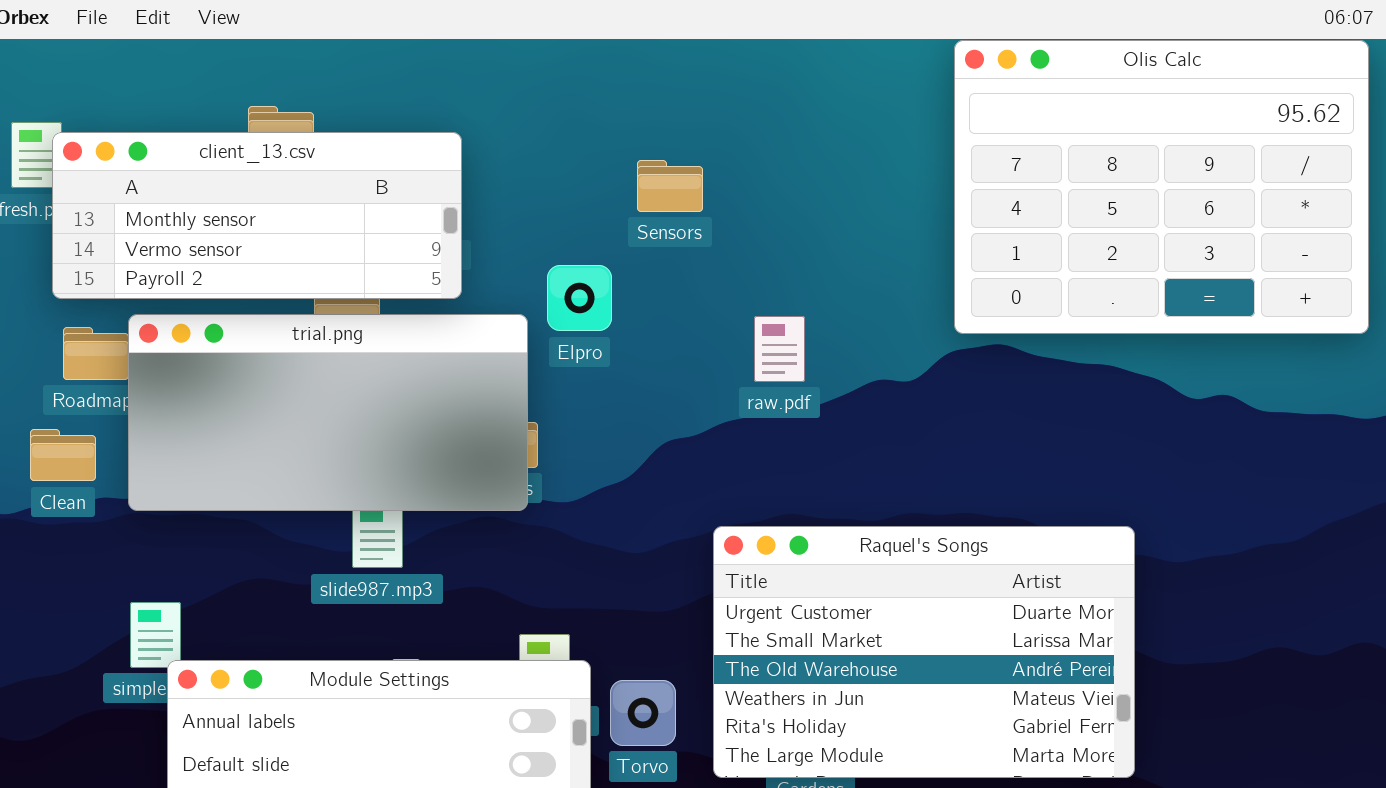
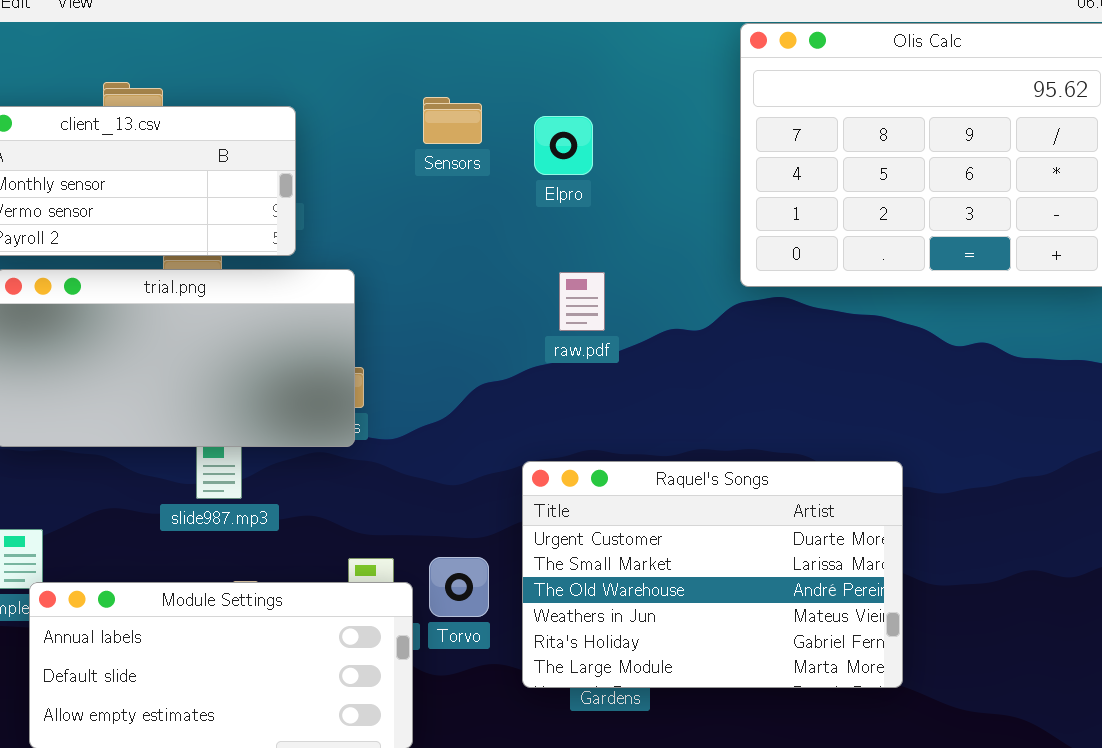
Sensors: [637,160,703,212] -> [423,97,482,144], moved
Elpro: [547,265,612,331] -> [534,116,593,175], moved
Torvo: [610,680,676,746] -> [429,557,489,617], moved

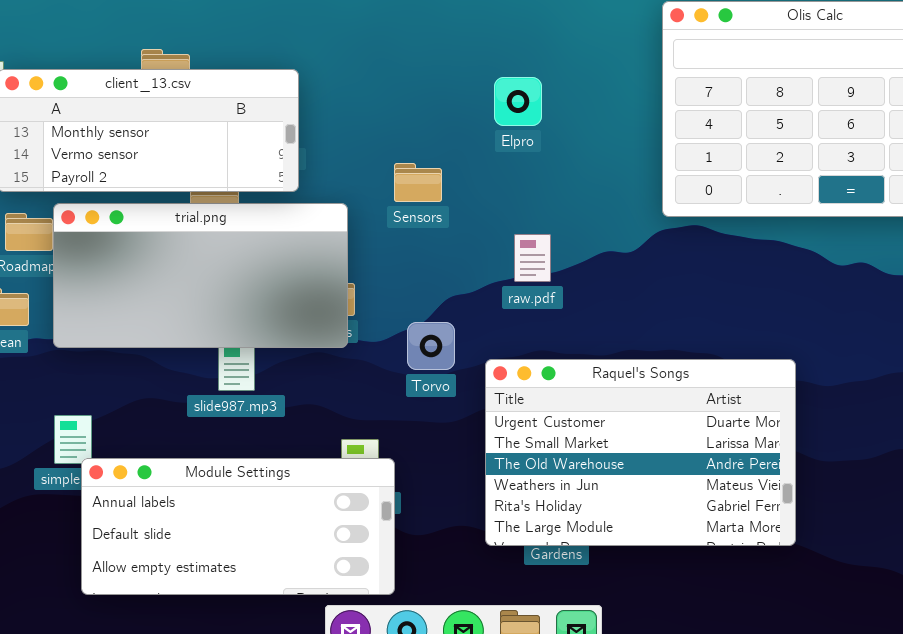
Sensors: [423,97,482,144] -> [394,163,442,202], moved
raw.pdf: [559,272,605,331] -> [514,234,551,282], moved
Torvo: [429,557,489,617] -> [407,322,455,370], moved

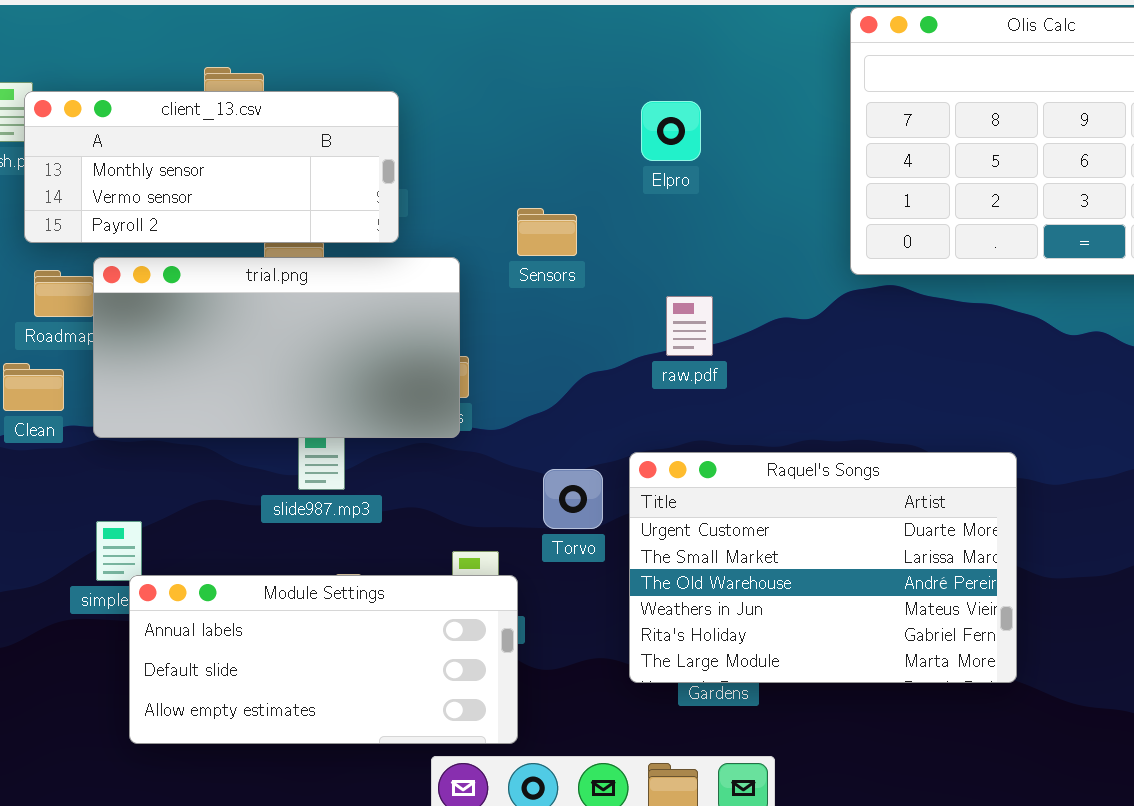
Torvo: [407,322,455,370] -> [543,469,603,529], moved

